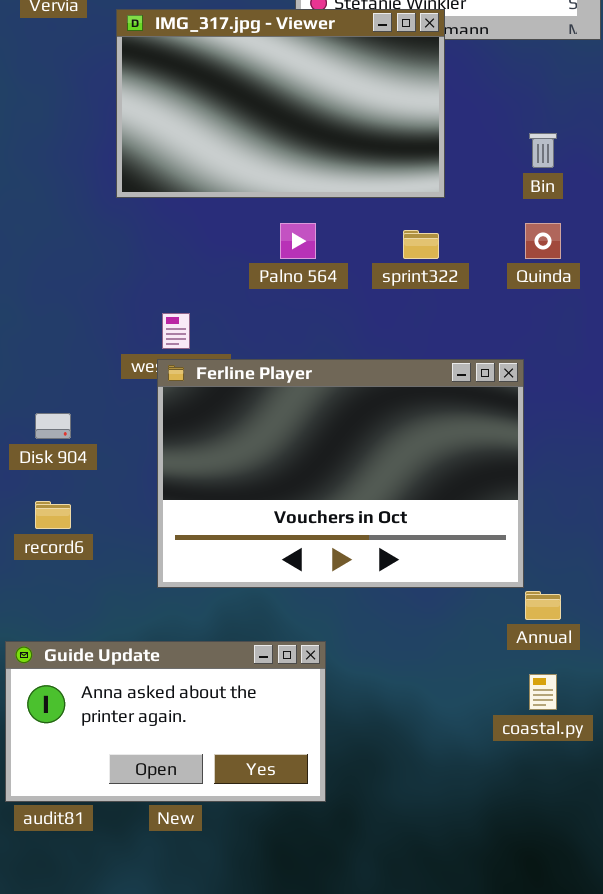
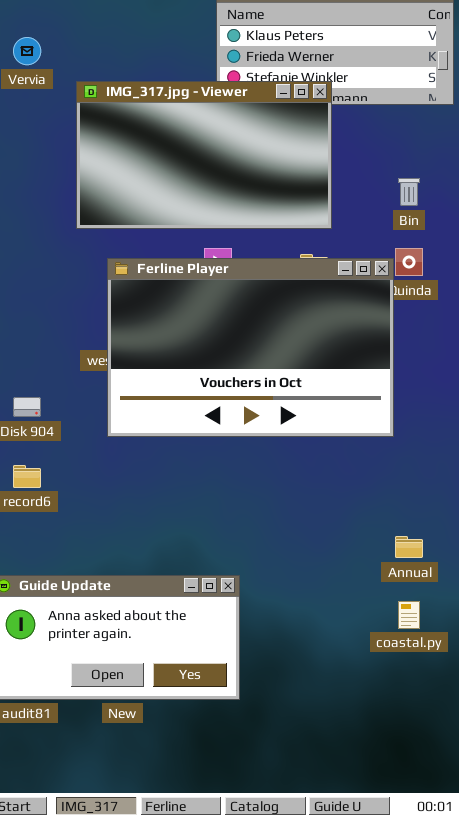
Ferline Player: [157,359,524,588] -> [107,258,394,437], moved

